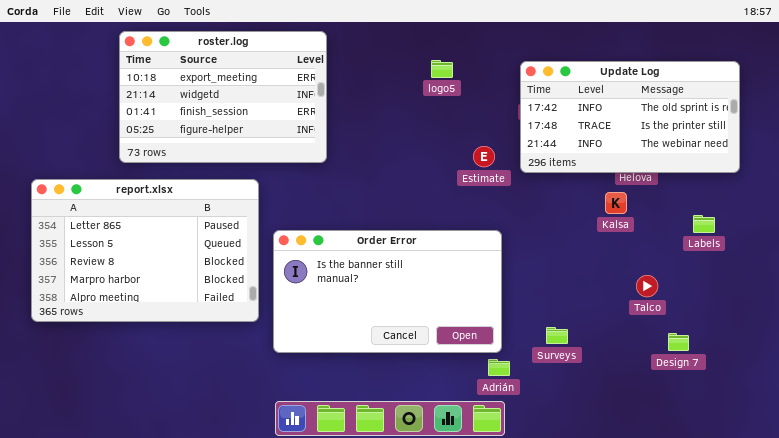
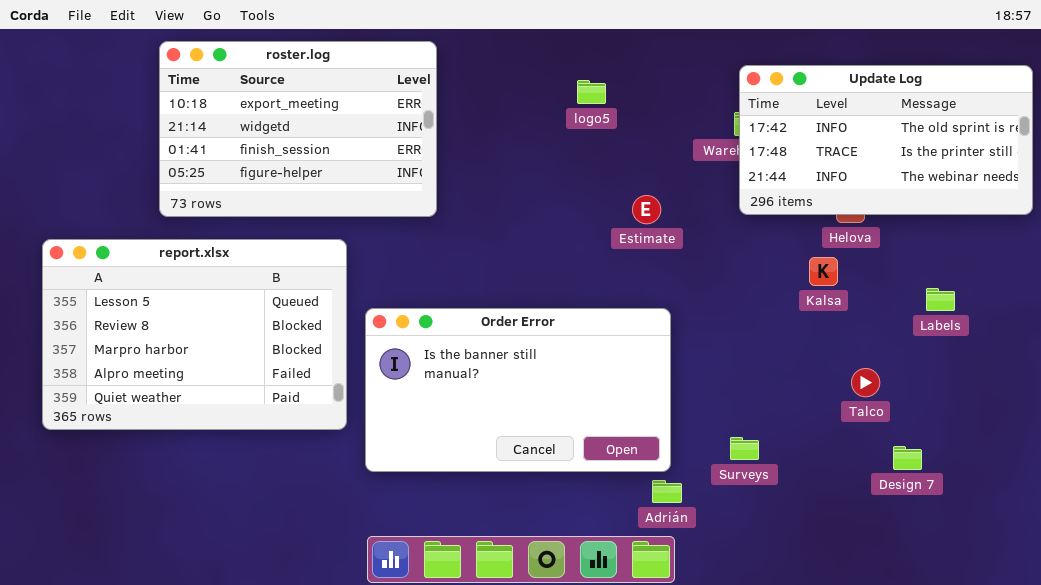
Update Log: [520,61,740,173] -> [739,65,1033,215], moved
report.xlsx: [31,179,259,322] -> [42,239,347,430], scrolled down 1 row

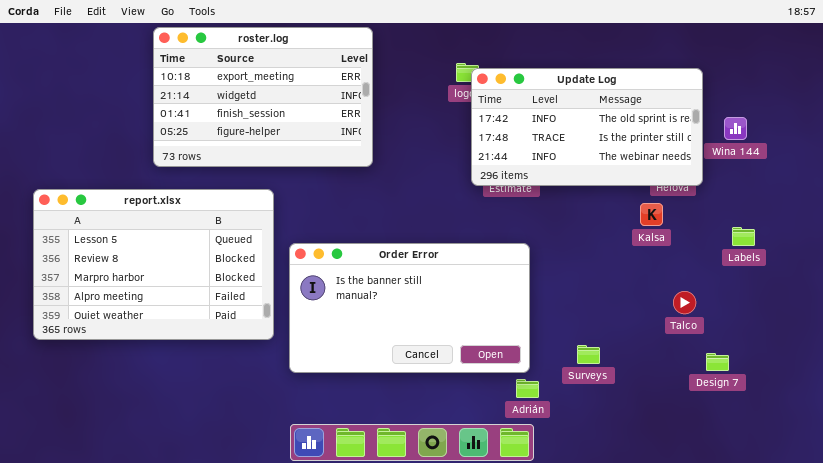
roster.log: [159,41,437,217] -> [153,27,373,167], moved
Update Log: [739,65,1033,215] -> [471,68,703,186], moved

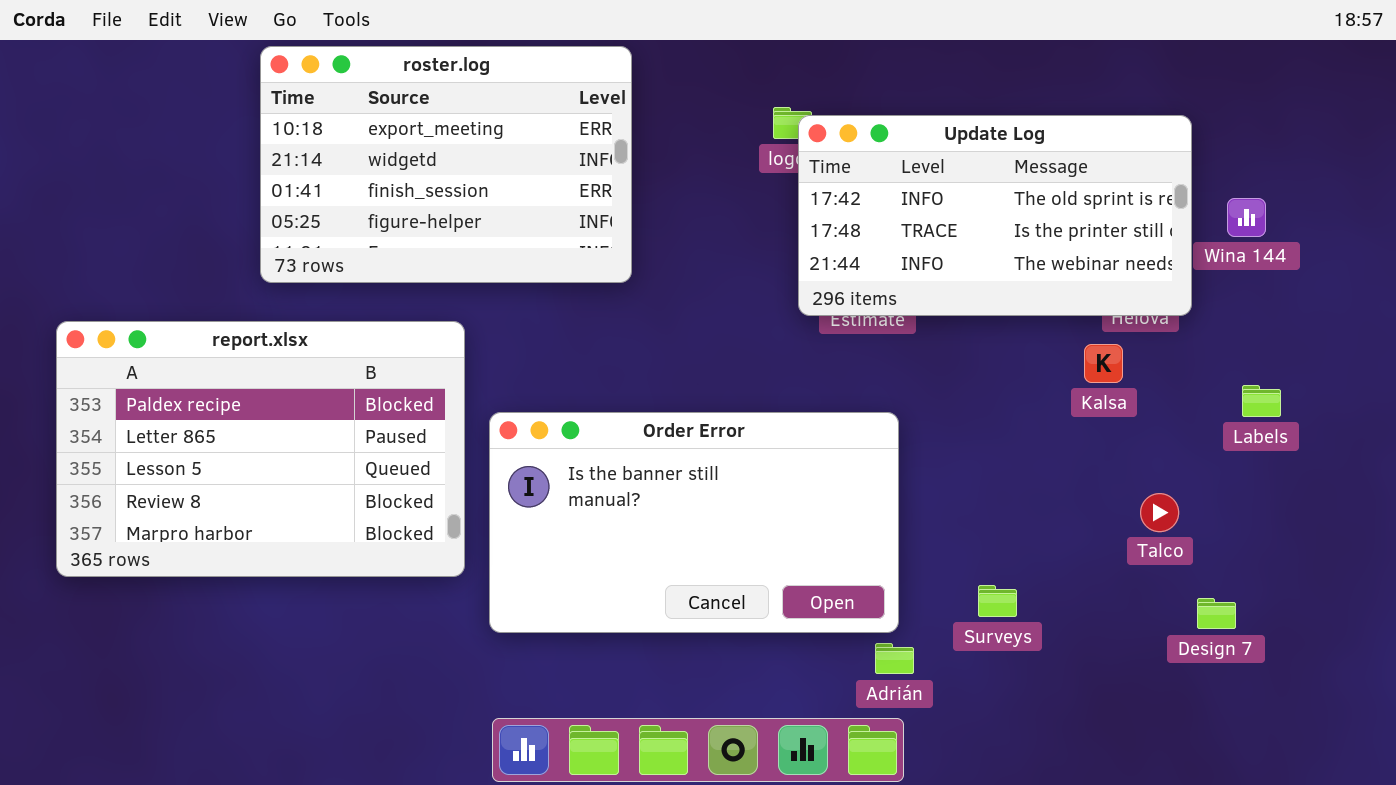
report.xlsx: [33,189,274,340] -> [56,321,465,577], scrolled up 2 rows

